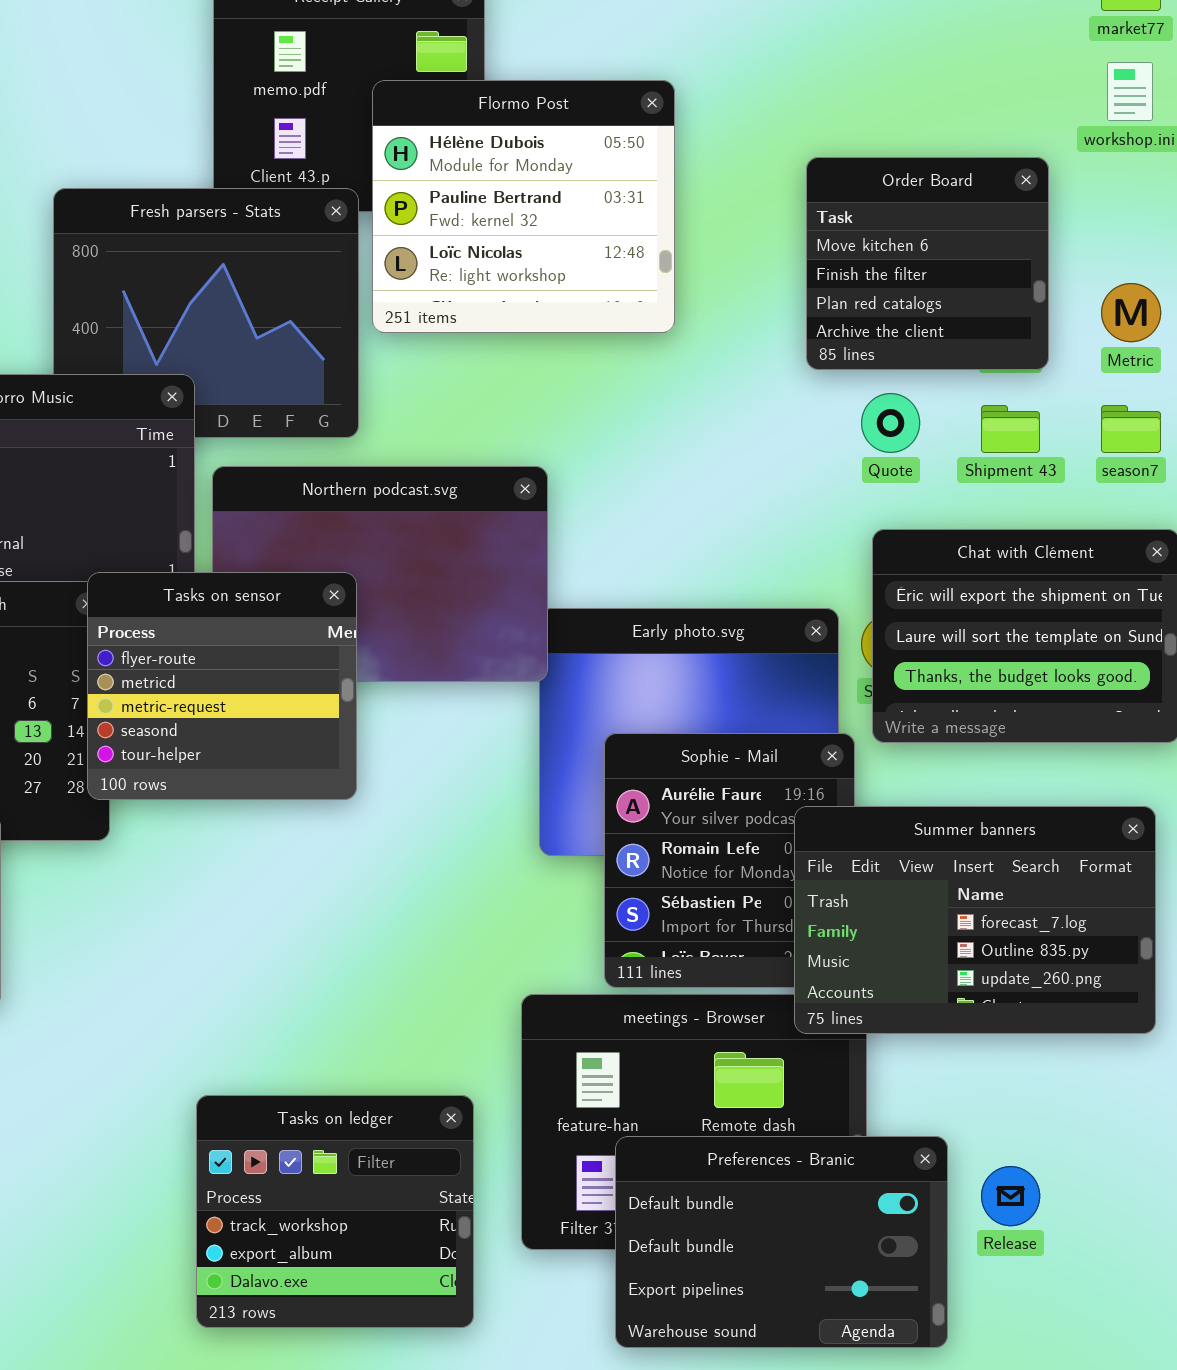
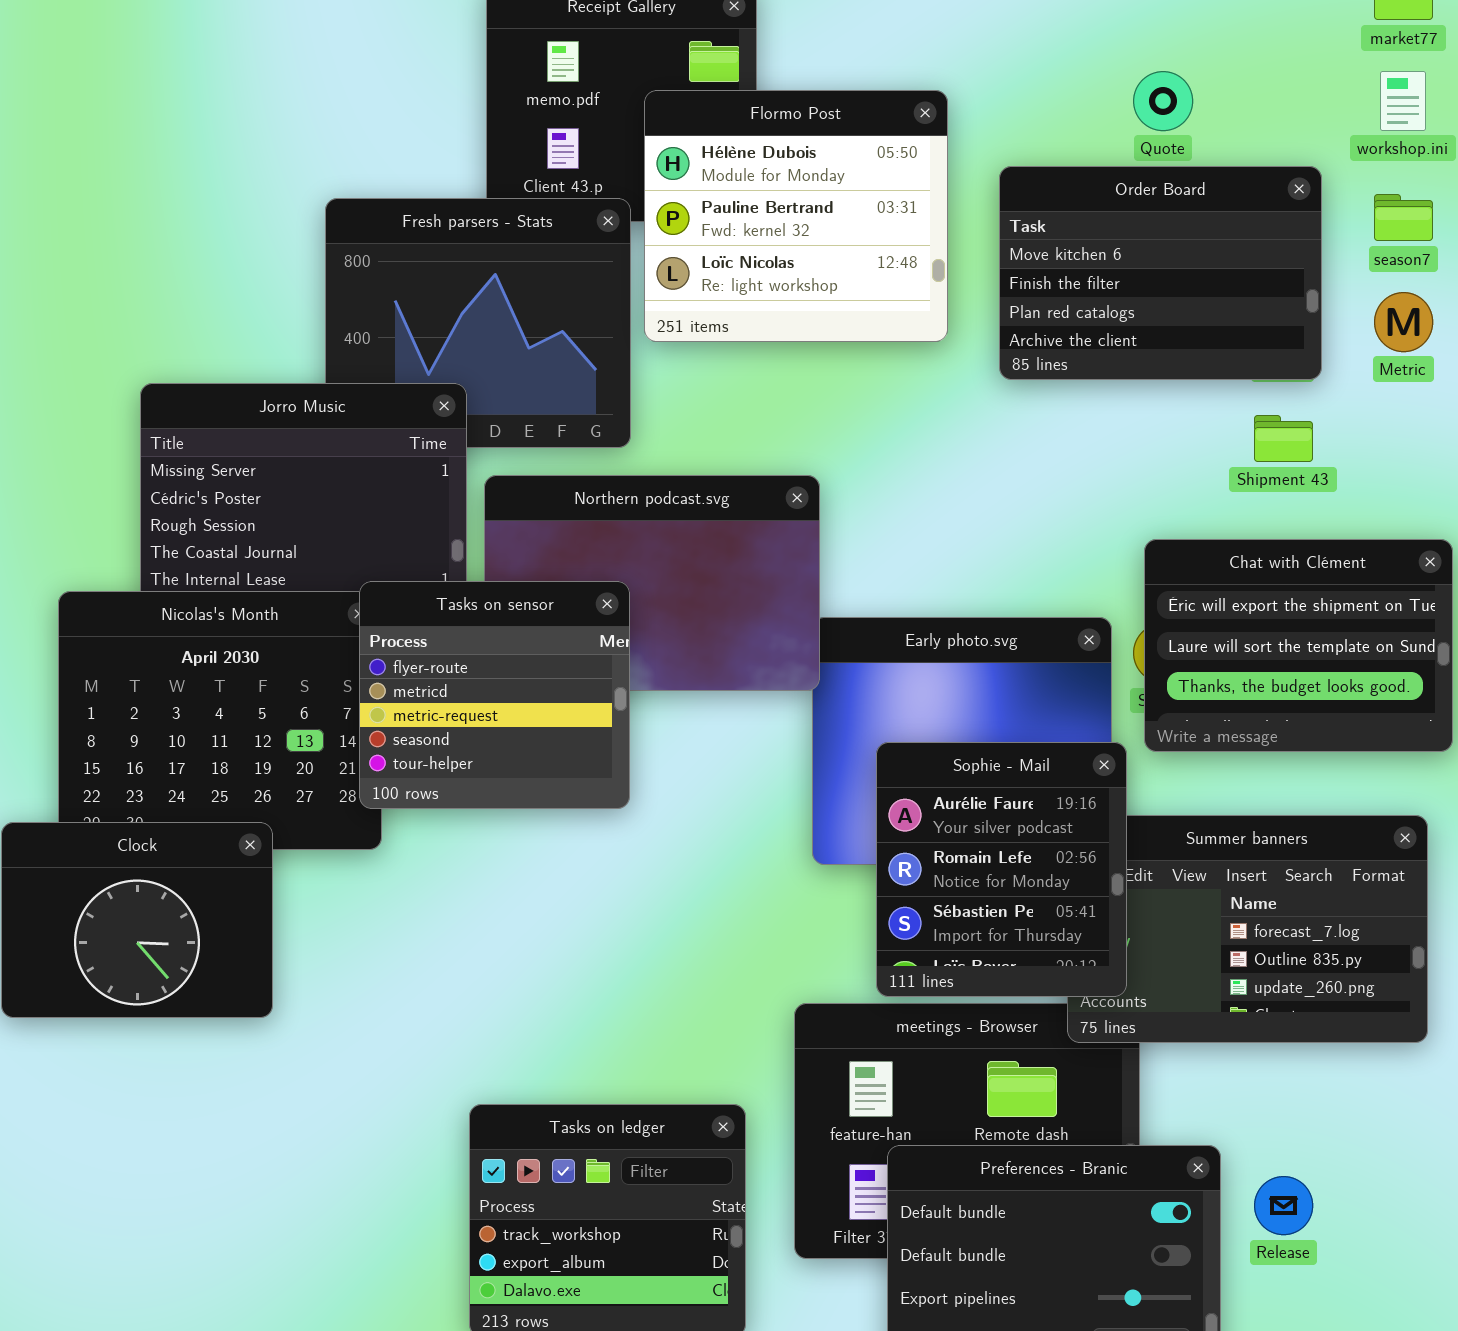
Order Board: [806,157,1049,370] -> [999,166,1322,380], resized
Quote: [861,393,920,453] -> [1133,71,1193,131], moved
season7: [1101,405,1161,453] -> [1374,194,1433,241], moved
Sophie - Mail: [604,733,855,988] -> [876,742,1127,997], raised

